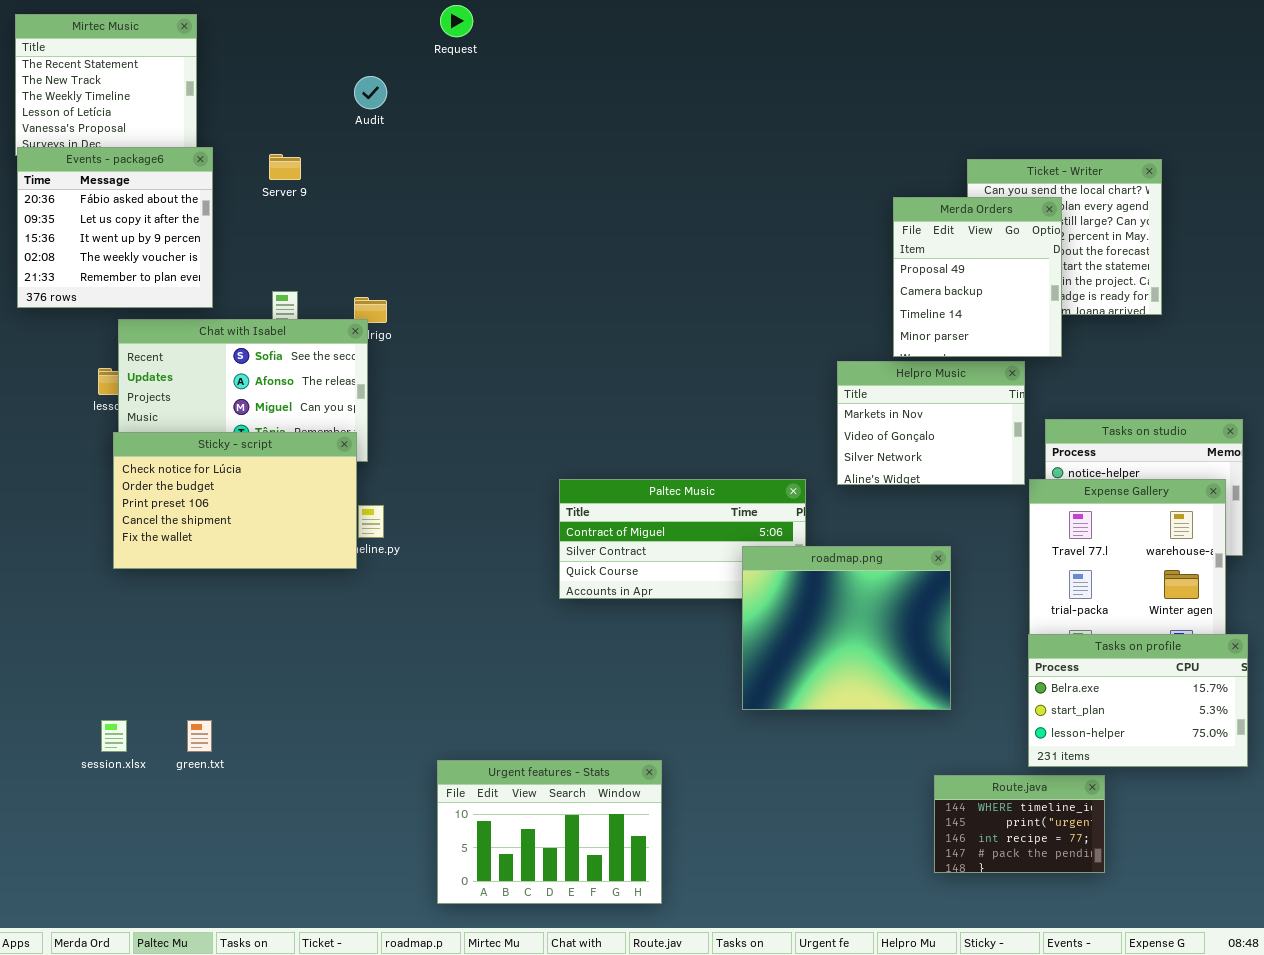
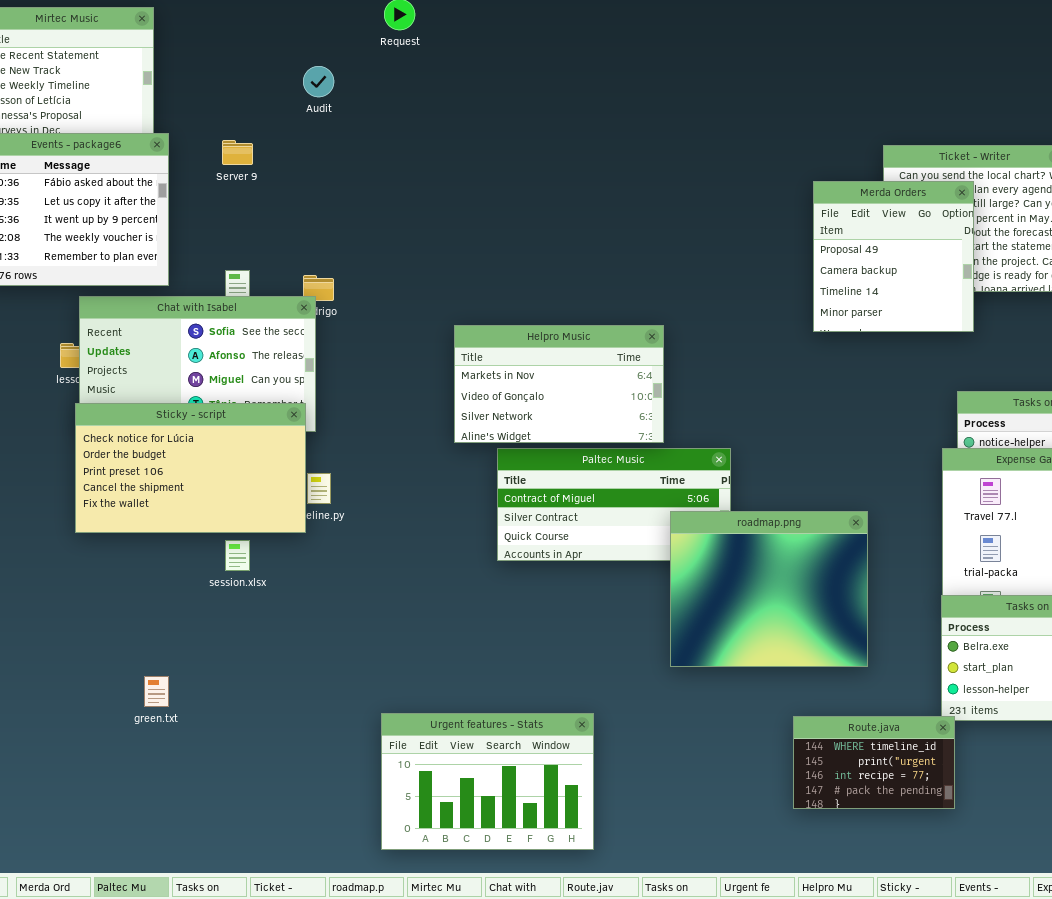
Helpro Music: [837,361,1025,485] -> [454,325,664,443], moved, resized
session.xlsx: [101,720,127,752] -> [225,540,250,571], moved
Route.java: [934,775,1105,873] -> [793,716,955,809], moved

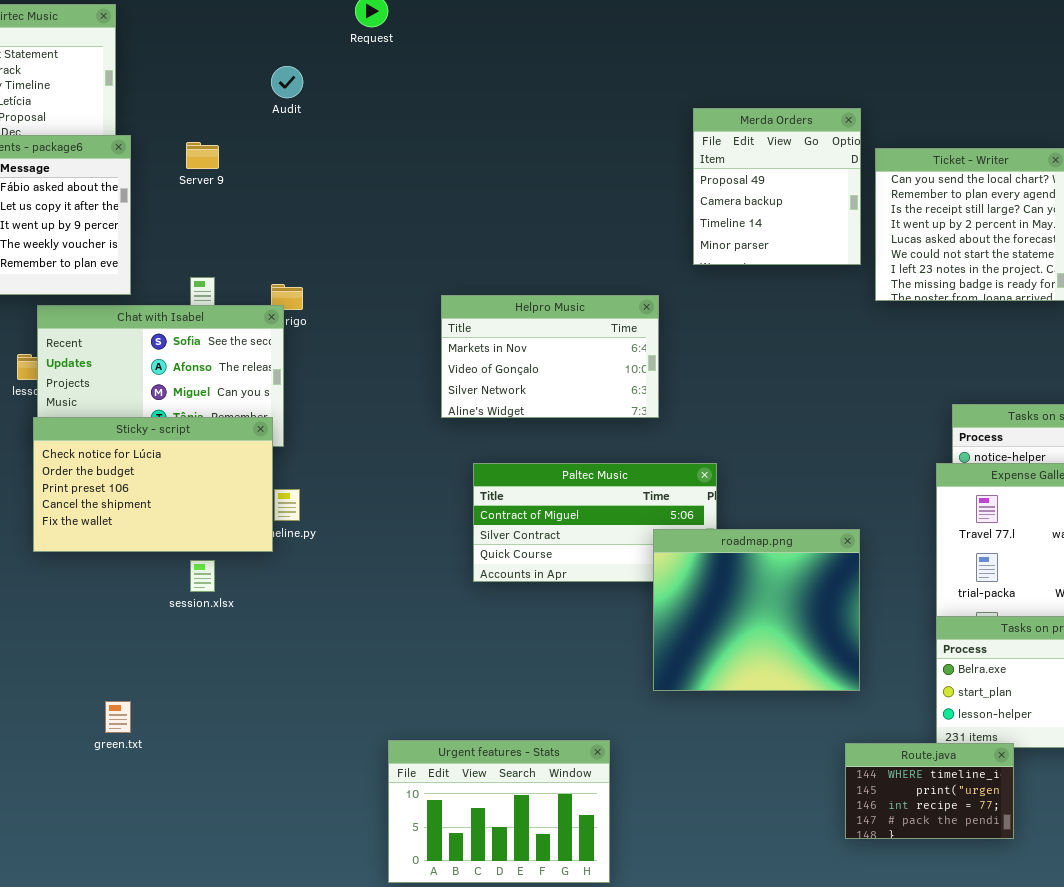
Merda Orders: [813,181,974,332] -> [693,108,861,265], moved
Helpro Music: [454,325,664,443] -> [441,295,659,418], moved
Urgent features - Stats: [381,713,594,850] -> [388,740,610,883], moved
Route.java: [793,716,955,809] -> [845,743,1014,839], moved

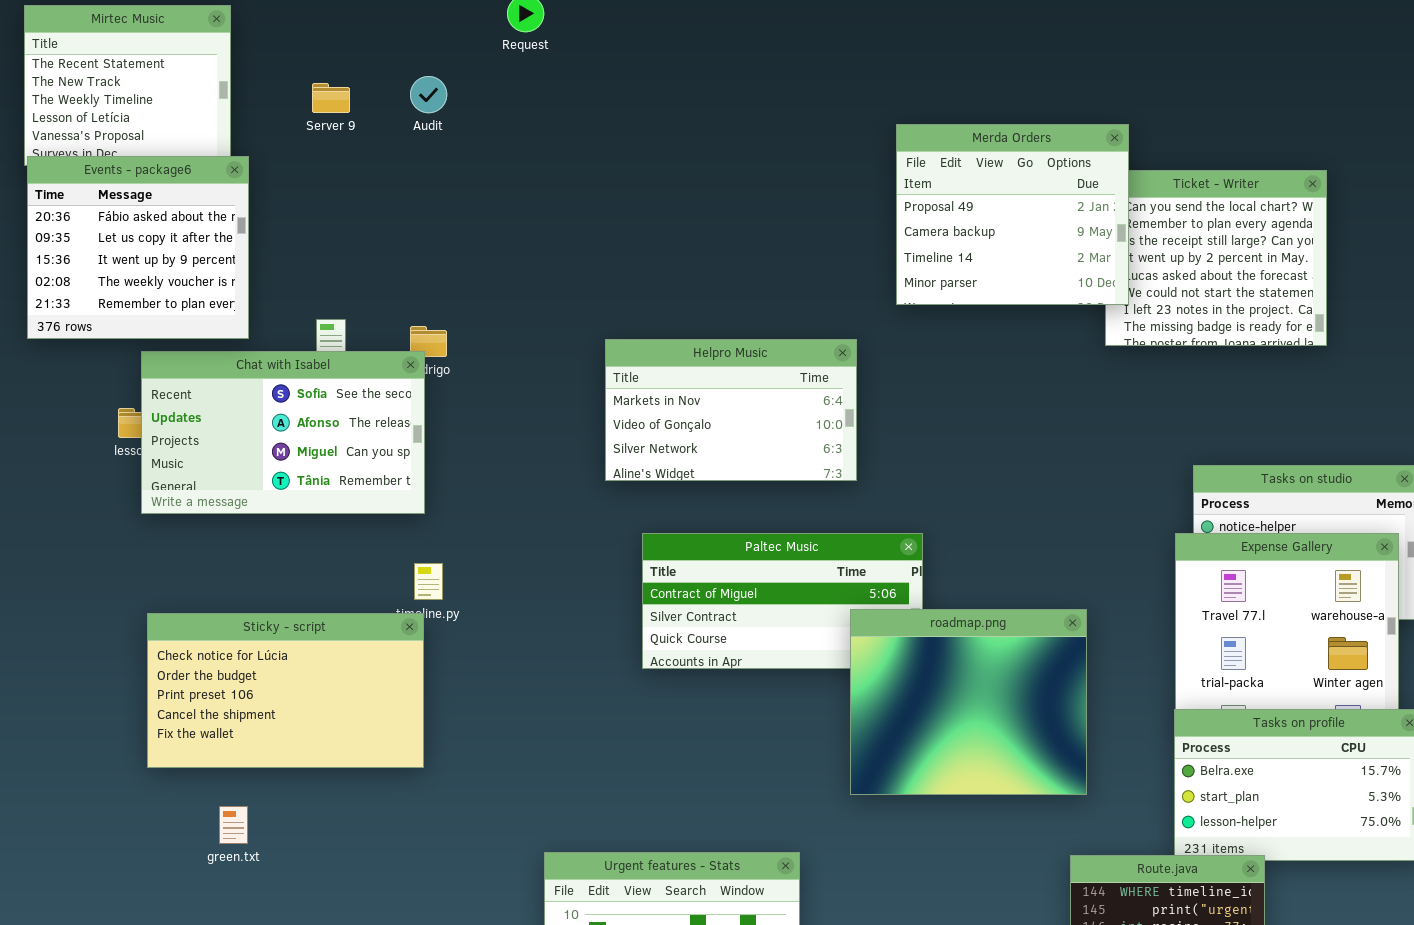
Merda Orders: [693,108,861,265] -> [896,124,1129,305], resized
Server 9: [186,142,219,169] -> [312,83,350,113], moved
Sticky - script: [33,417,273,552] -> [147,613,424,768], moved

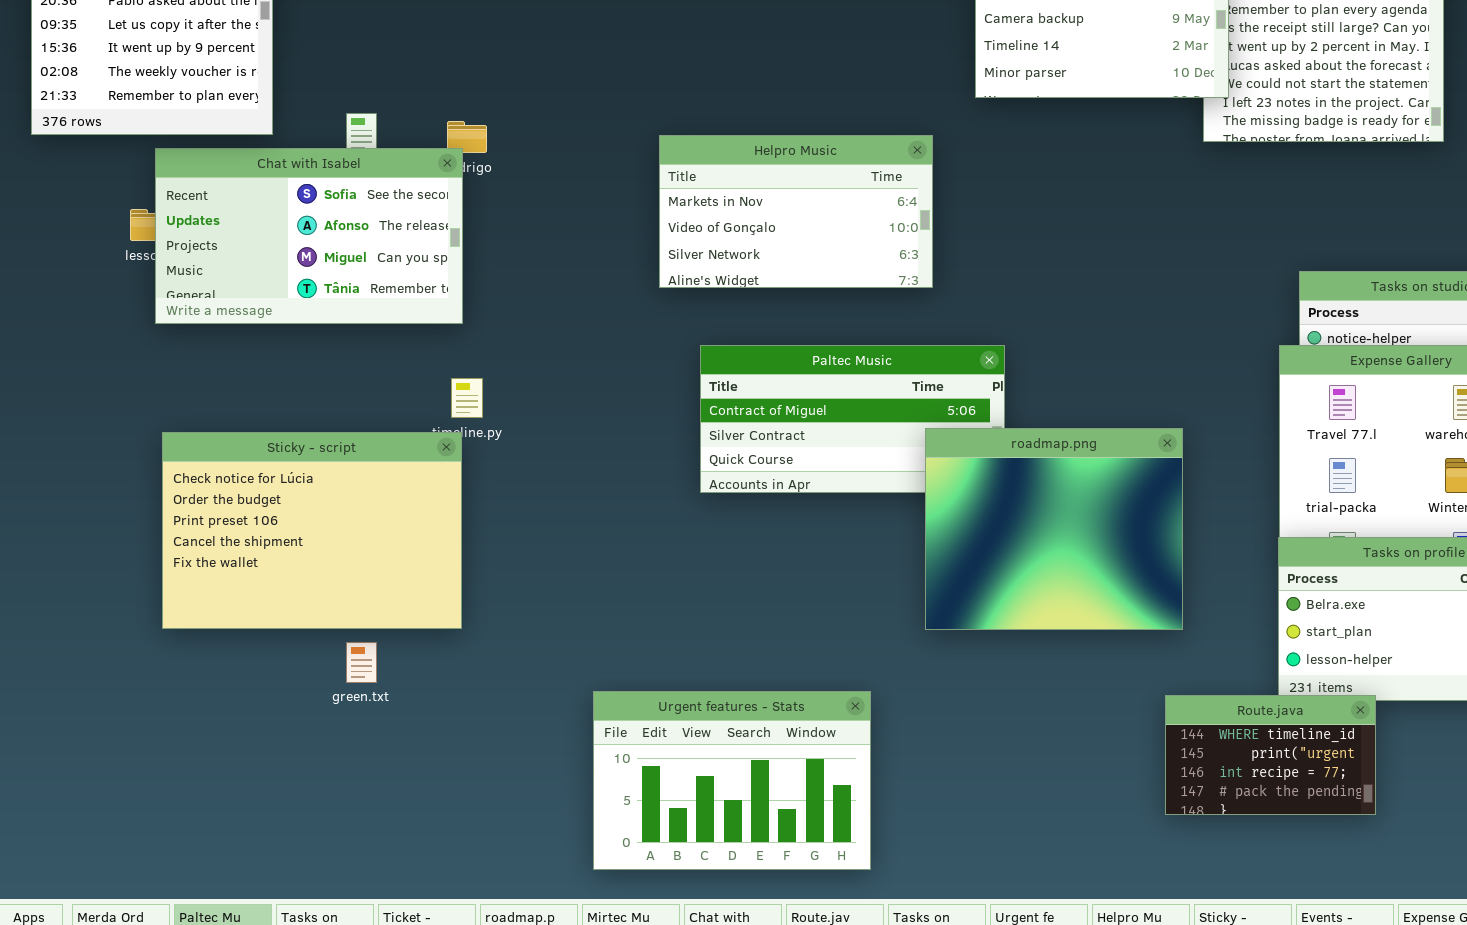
Sticky - script: [147,613,424,768] -> [162,432,462,629], resized
green.txt: [219,806,248,844] -> [346,642,377,683], moved

